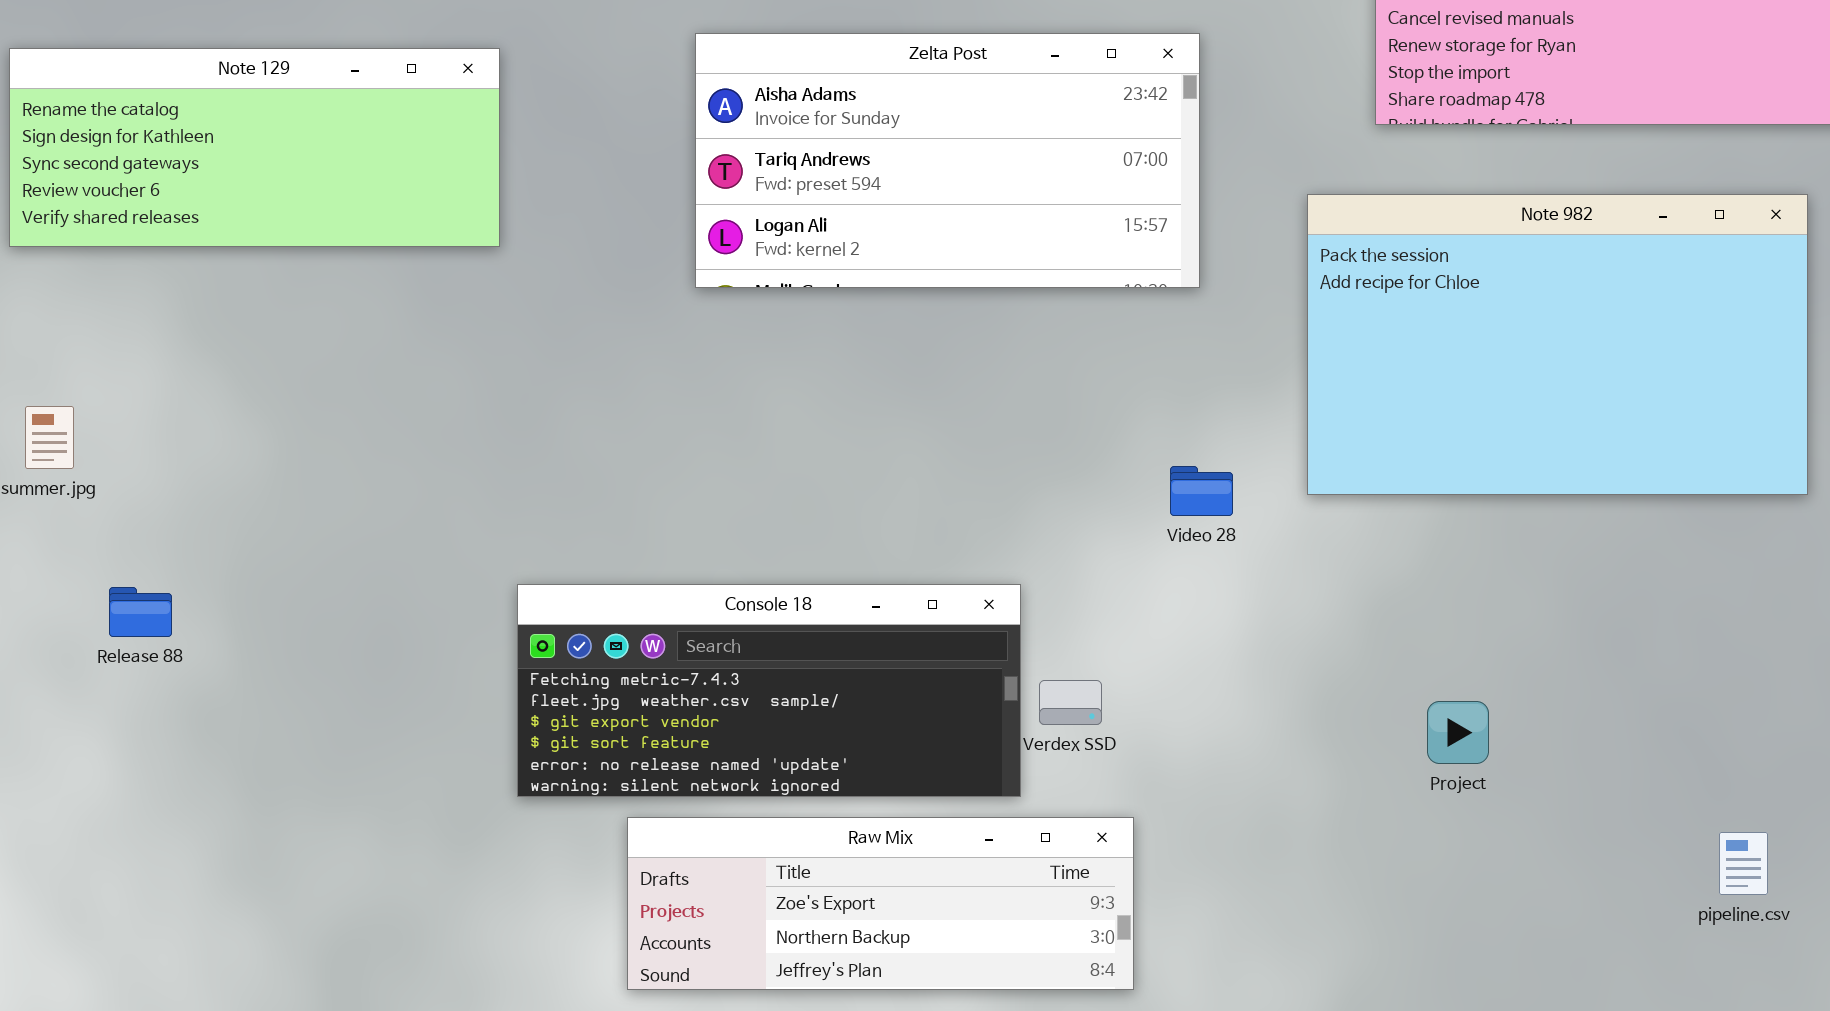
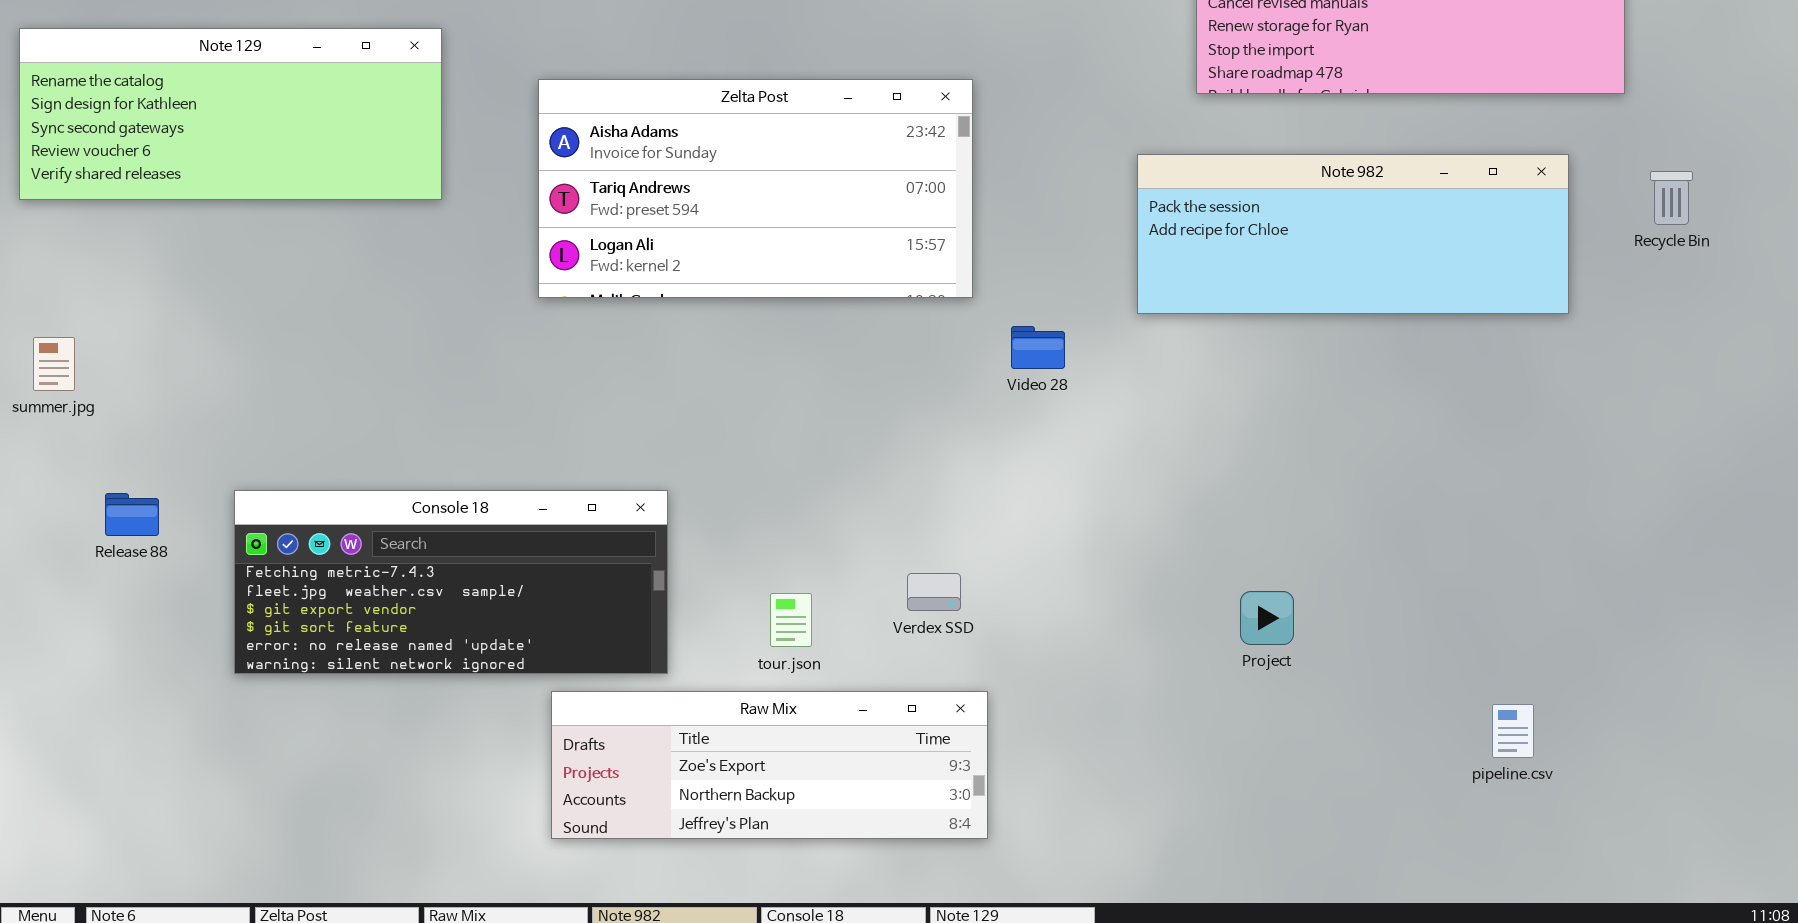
Zelta Post: [695,33,1200,288] -> [538,79,973,298], moved
Note 982: [1307,194,1808,495] -> [1137,154,1569,314], resized
Video 28: [1170,466,1233,516] -> [1011,326,1065,369], moved
Console 18: [517,584,1021,797] -> [234,490,668,674], moved

